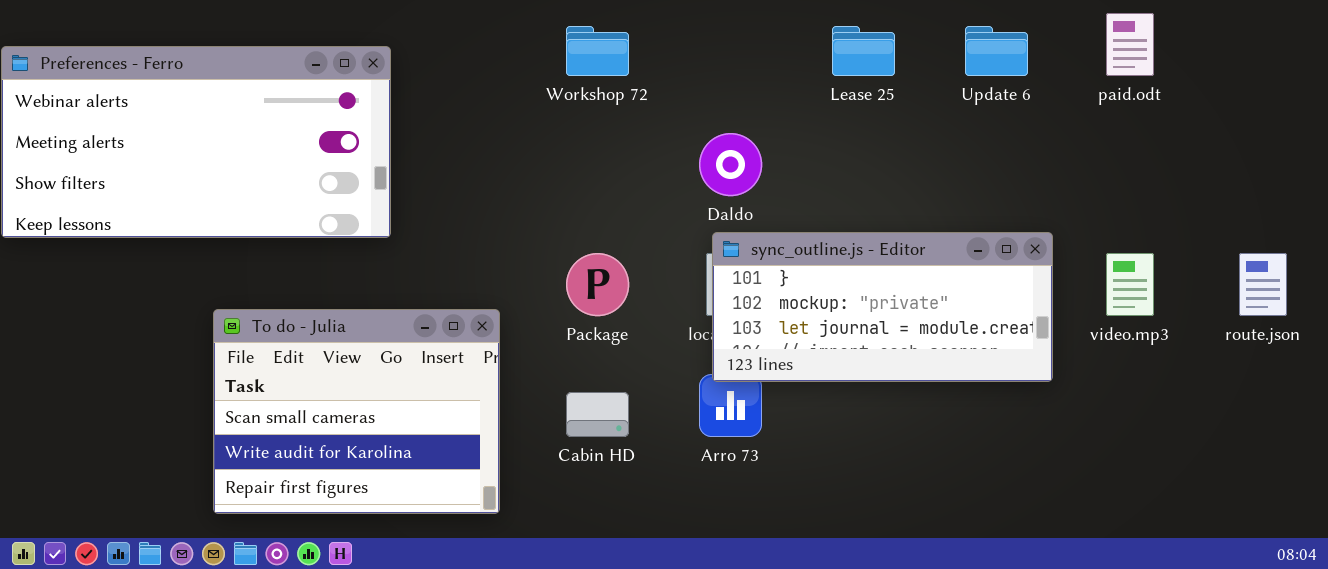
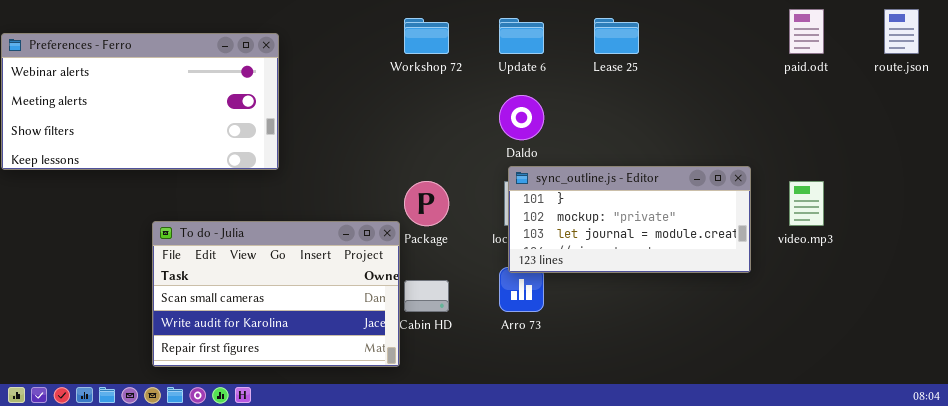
Update 6: [965,26,1028,76] -> [499,18,544,54], moved
route.json: [1239,253,1287,316] -> [884,9,919,54], moved
To do - Julia: [213,309,500,514] -> [152,221,400,367], resized

